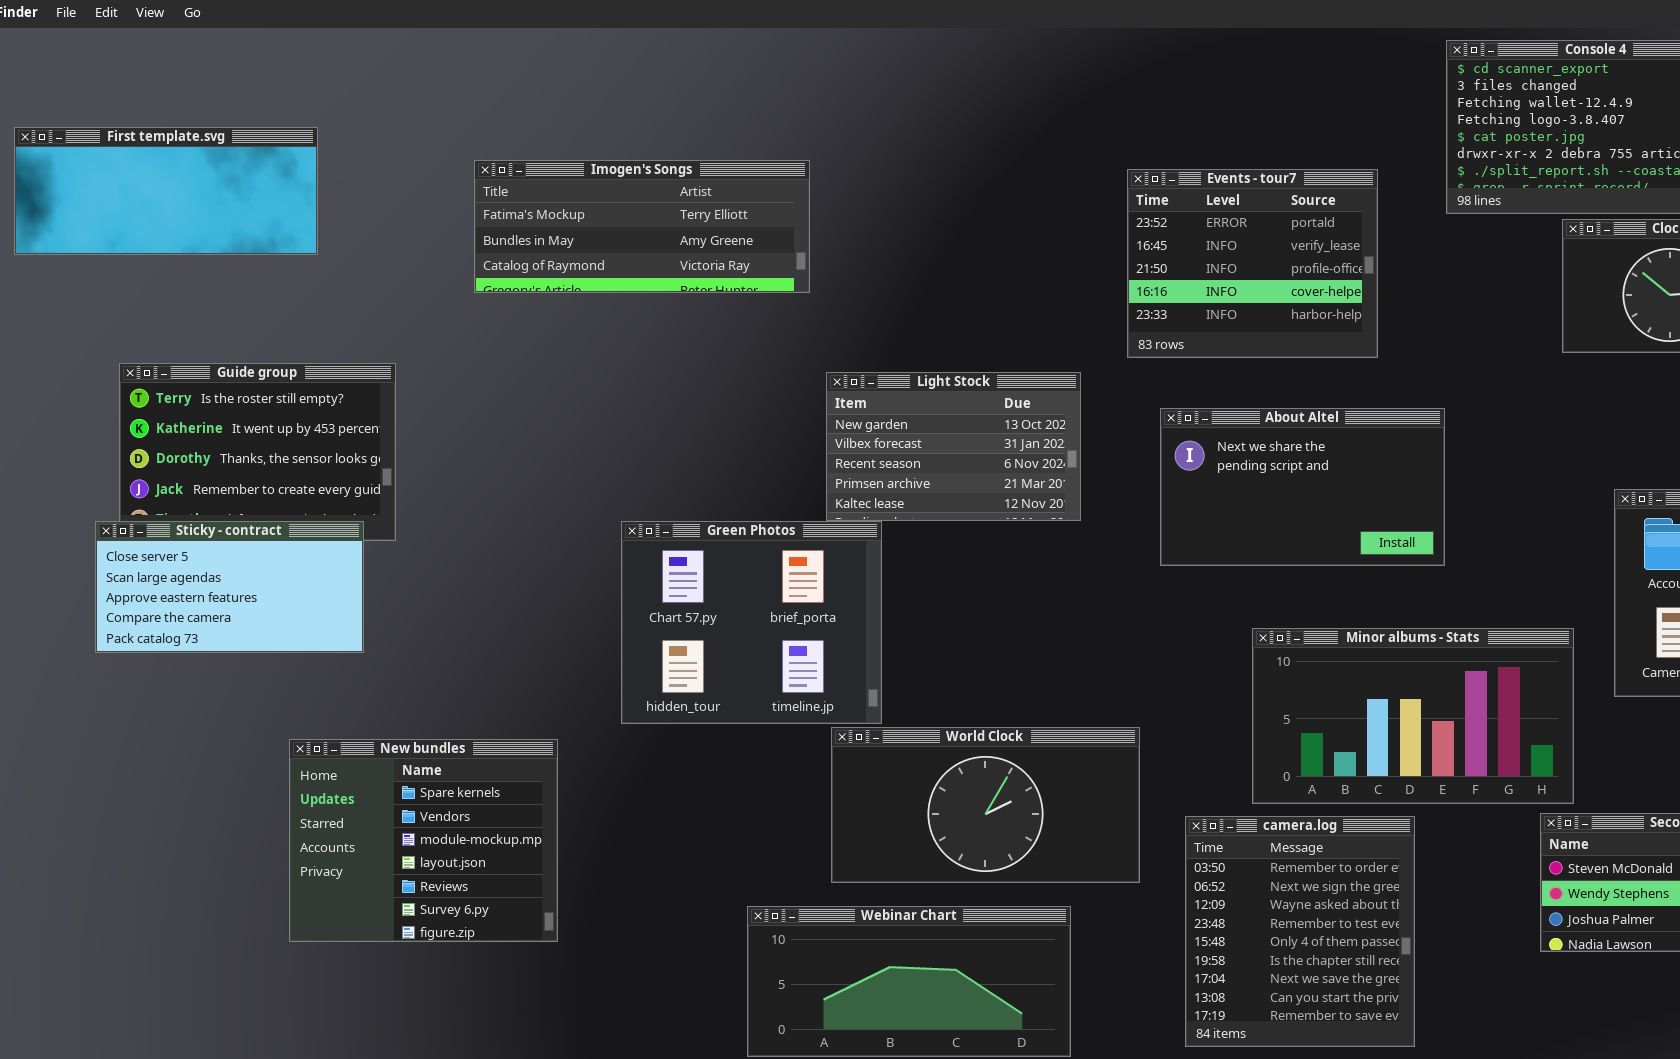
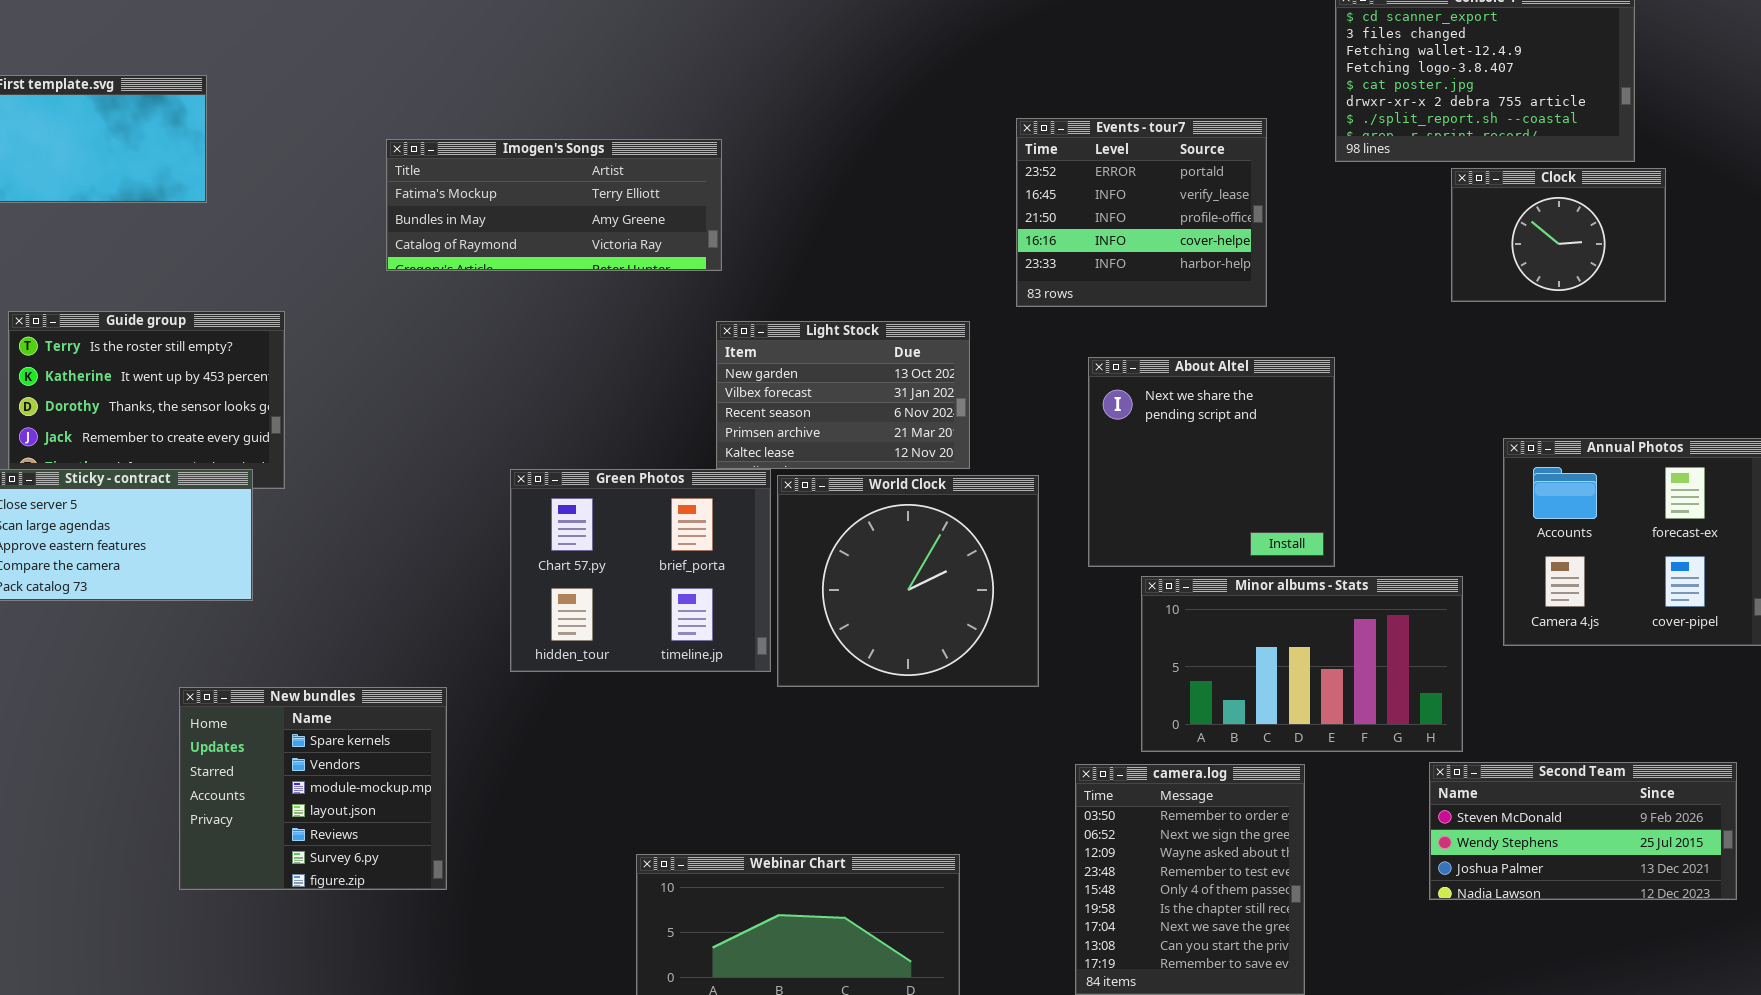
Imogen's Songs: [474,160,810,293] -> [386,139,722,271], moved
About Altel: [1160,408,1445,566] -> [1088,357,1335,567], resized
World Clock: [831,727,1140,883] -> [777,475,1039,687], moved, resized

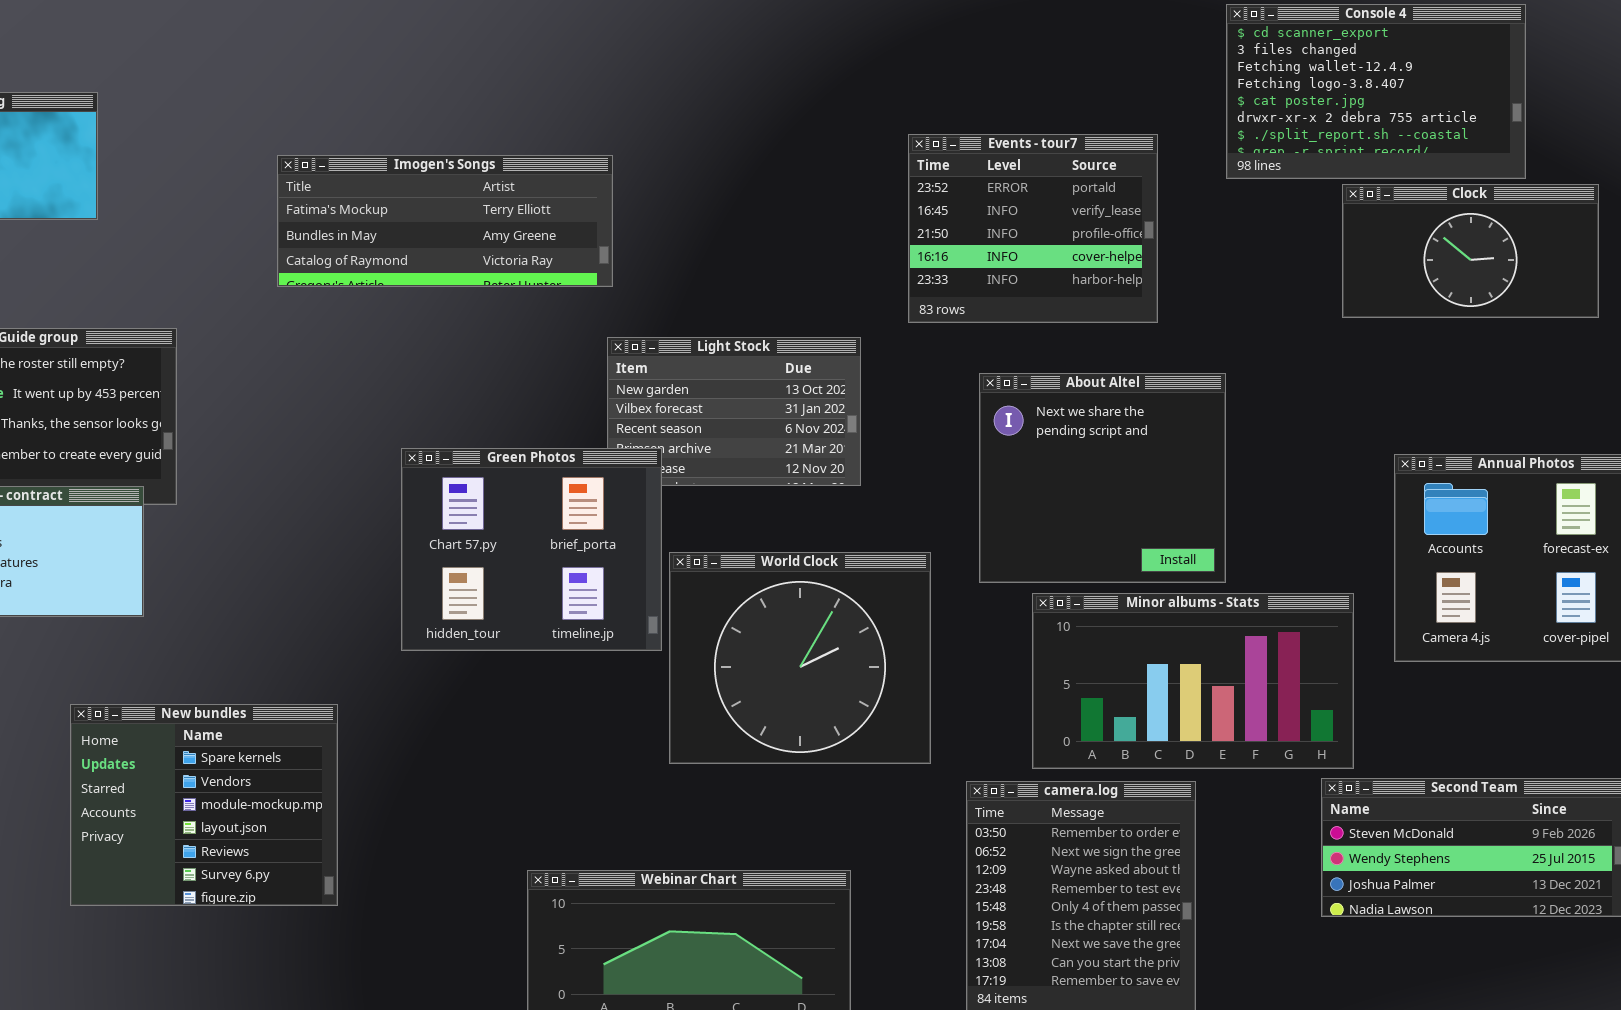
Clock: [1451,168,1666,302] -> [1342,184,1599,318], resized
Green Photos: [510,469,771,672] -> [401,448,662,651], moved
World Clock: [777,475,1039,687] -> [669,552,931,764], moved

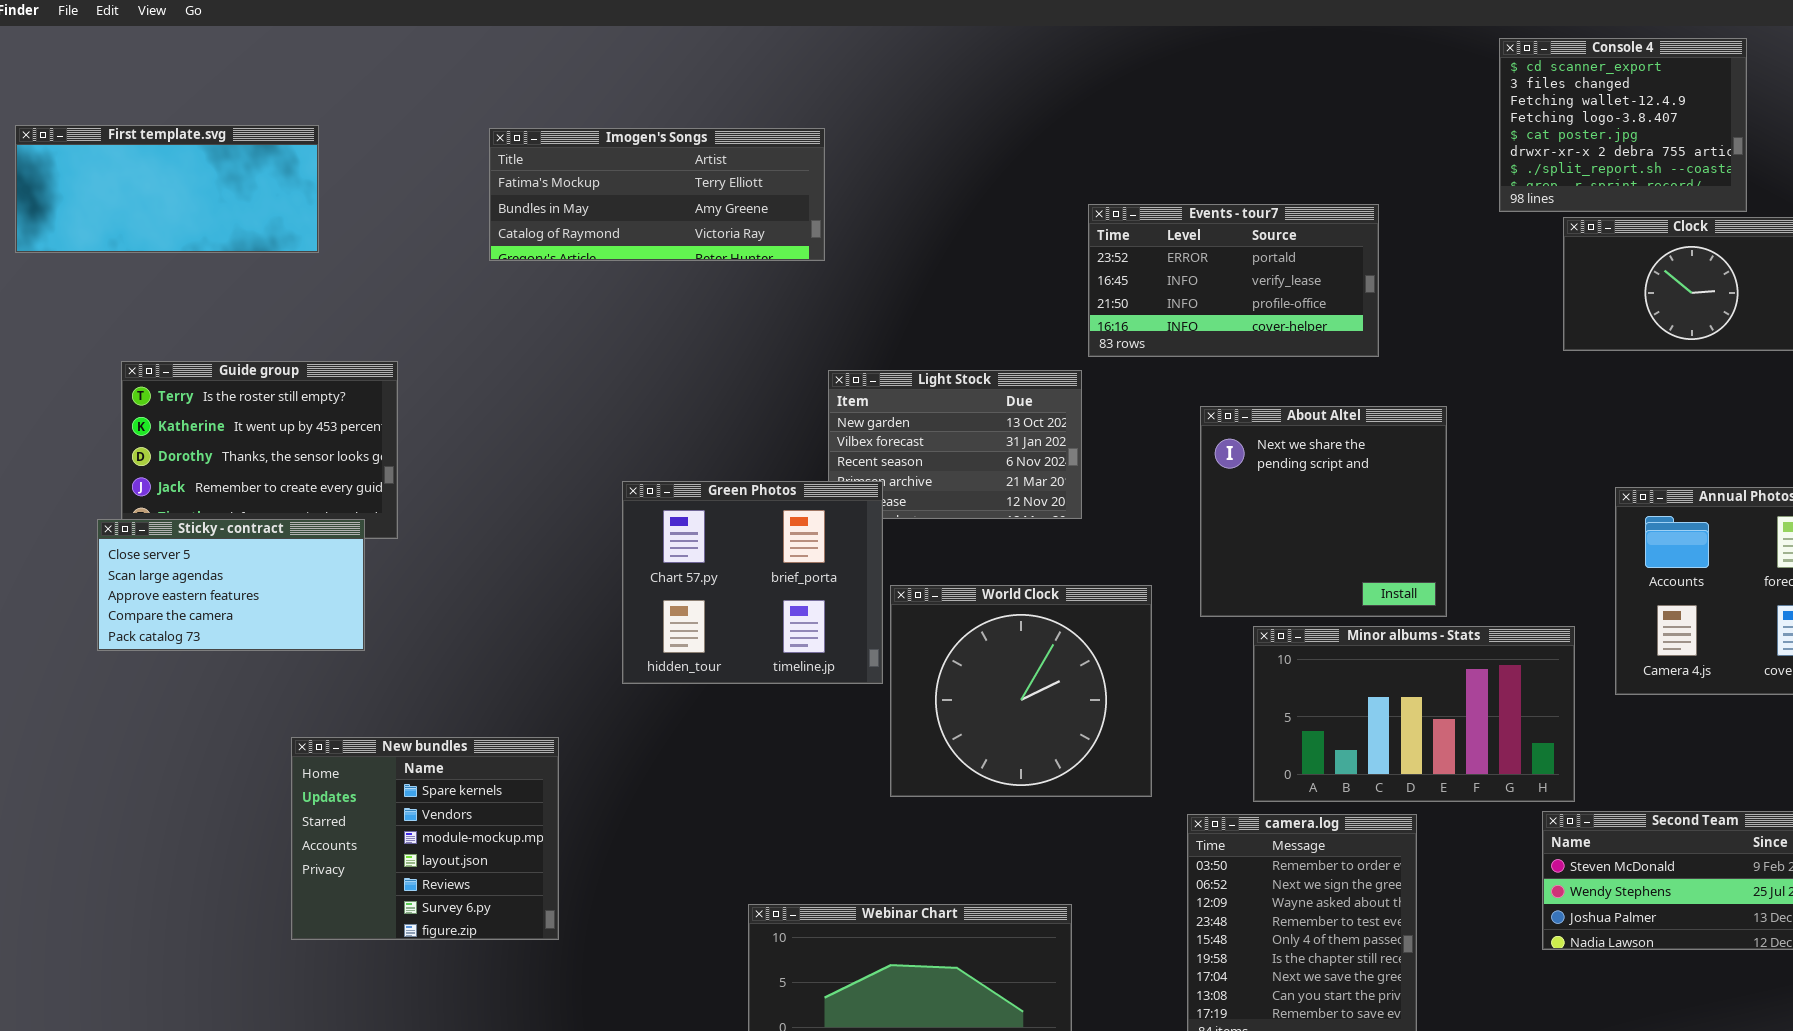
Console 4: [1226,4,1526,179] -> [1499,38,1747,212], resized
Events - tour7: [908,134,1158,323] -> [1088,204,1379,357], resized
Imogen's Songs: [277,155,613,287] -> [489,128,825,261], moved

